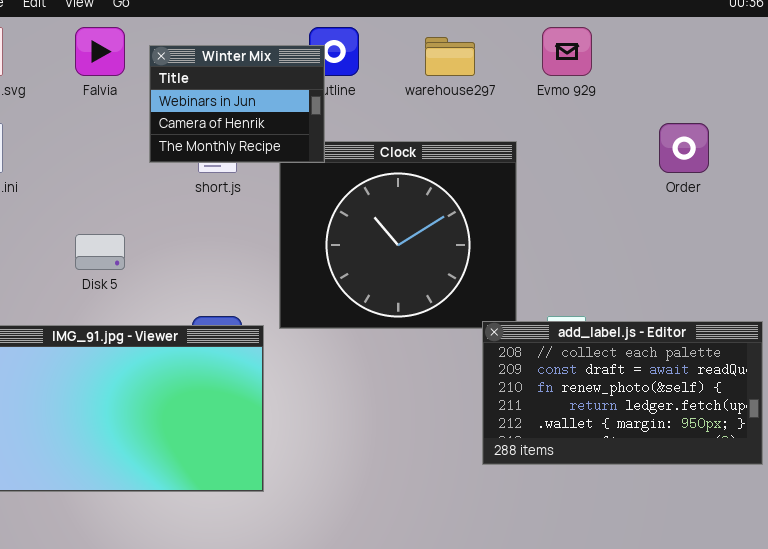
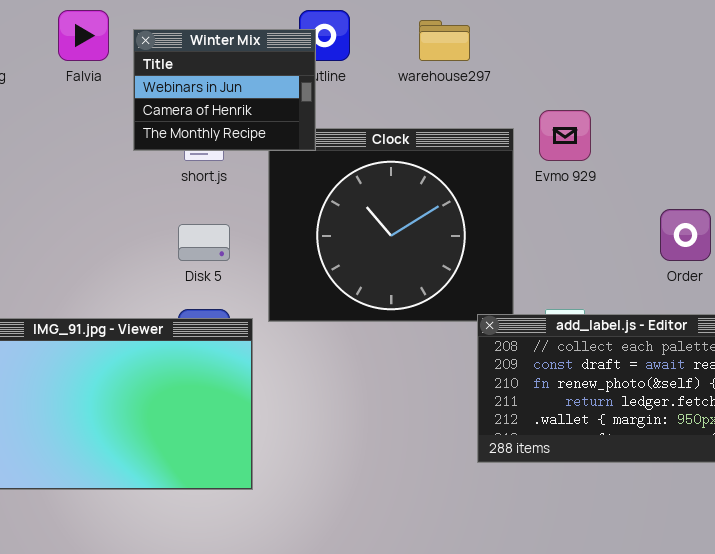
Evmo 929: [542,27,592,76] -> [539,110,591,161], moved
Order: [659,123,709,173] -> [660,209,711,261], moved
Disk 5: [75,234,125,270] -> [178,224,230,261], moved

